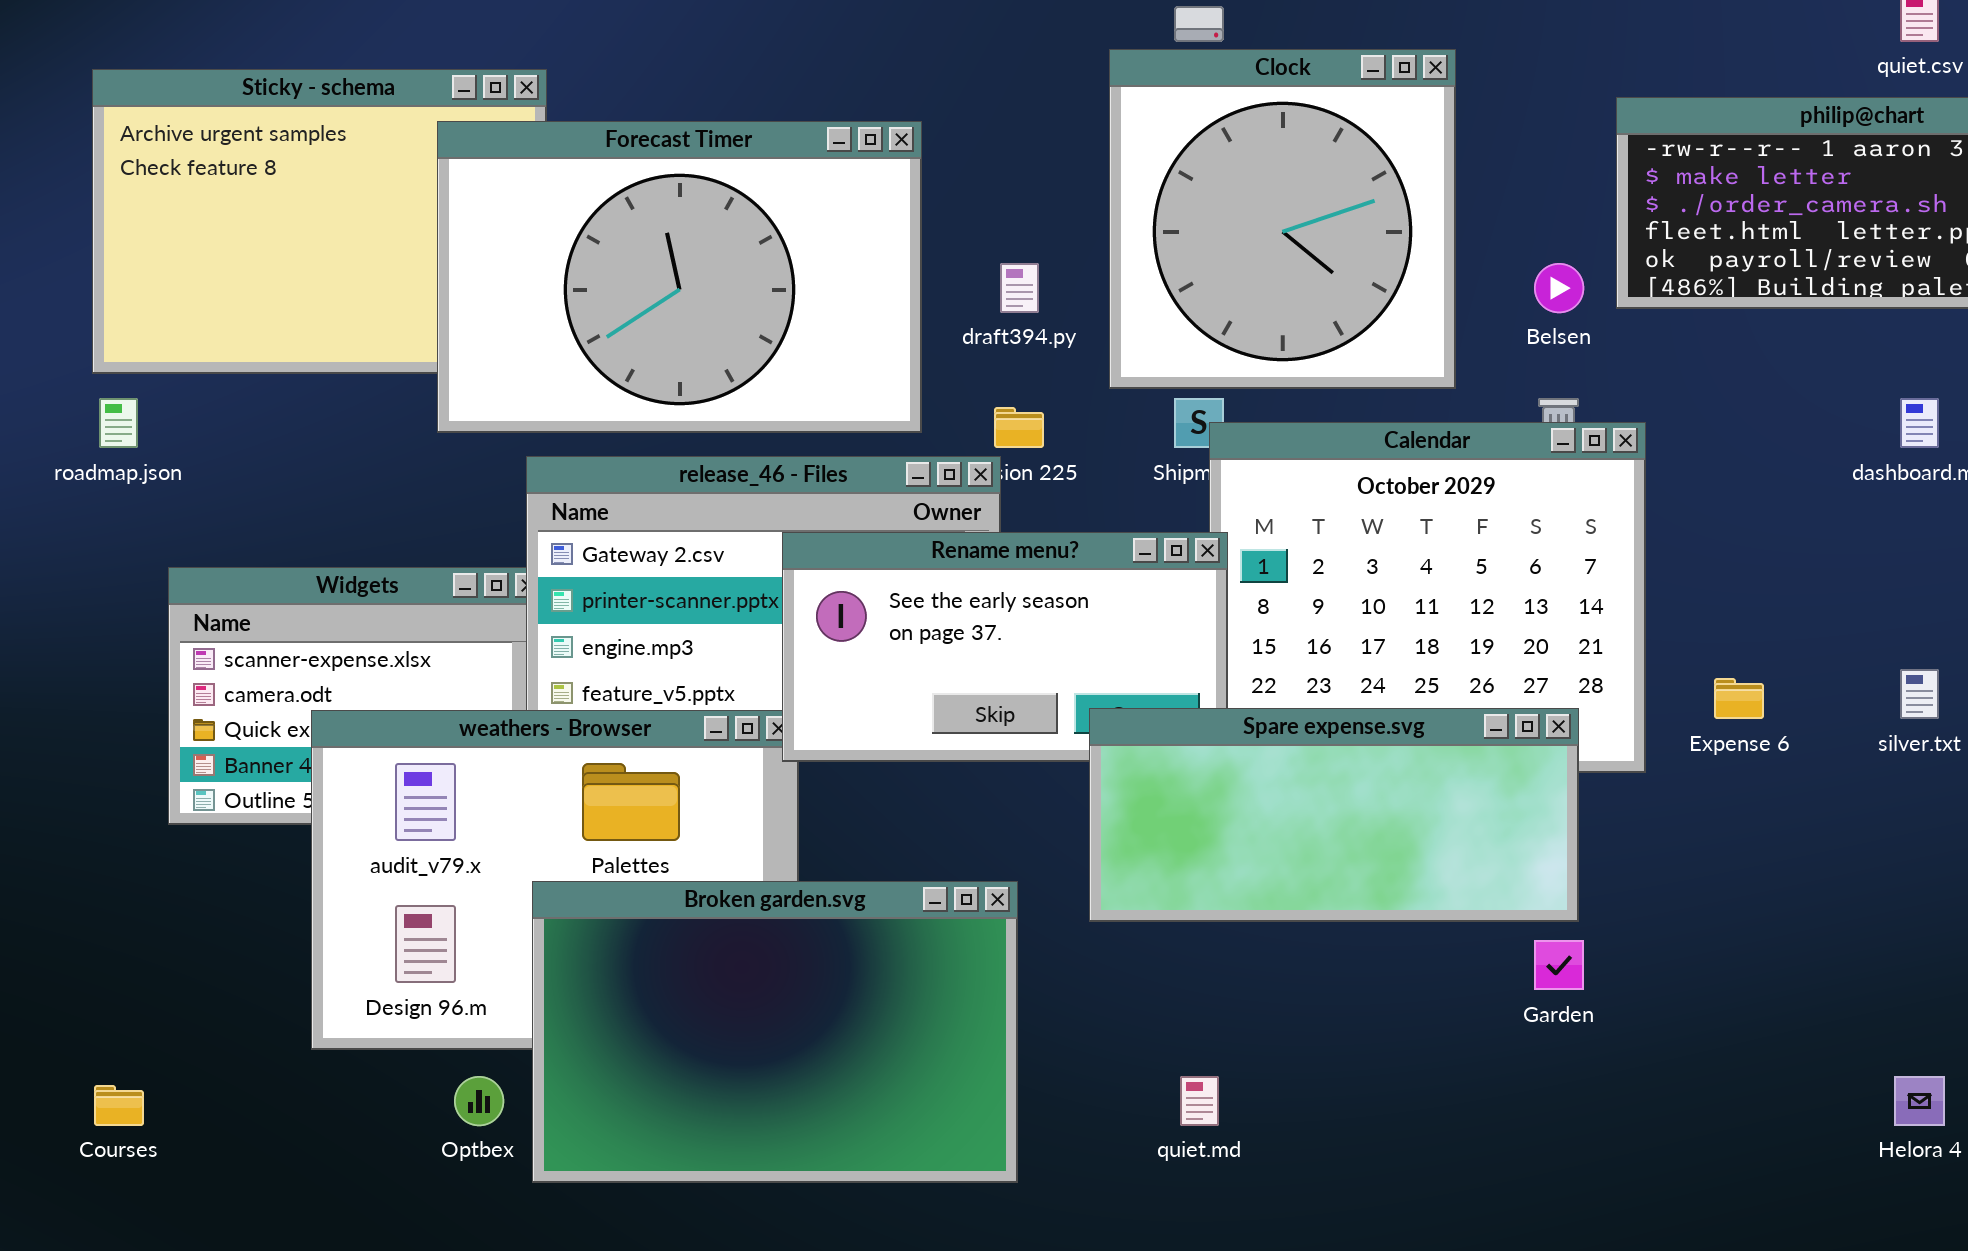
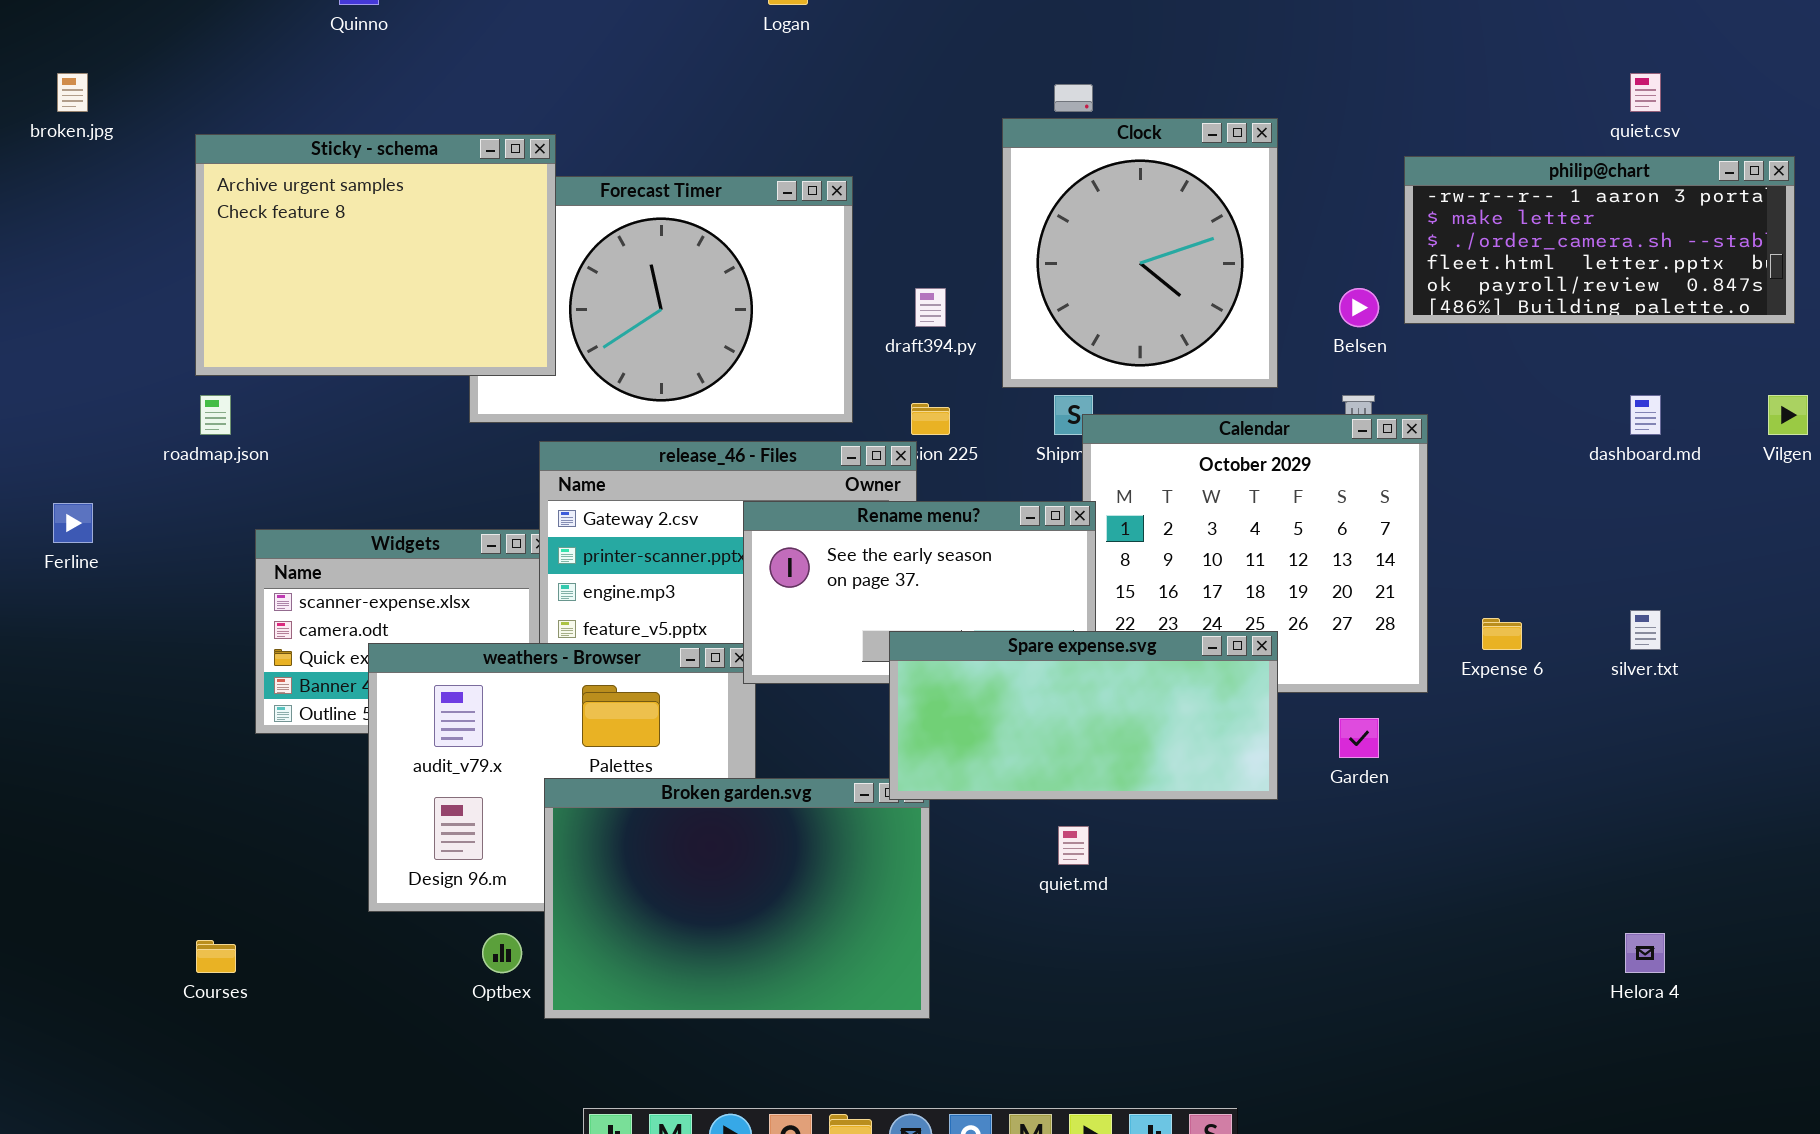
Sticky - schema: [92,69,547,374] -> [195,134,556,376], raised
Spare expense.svg: [1089,708,1579,922] -> [889,631,1278,800], moved
Garden: [1534,940,1584,990] -> [1339,718,1379,758], moved
quiet.md: [1180,1076,1219,1126] -> [1058,826,1089,865], moved

